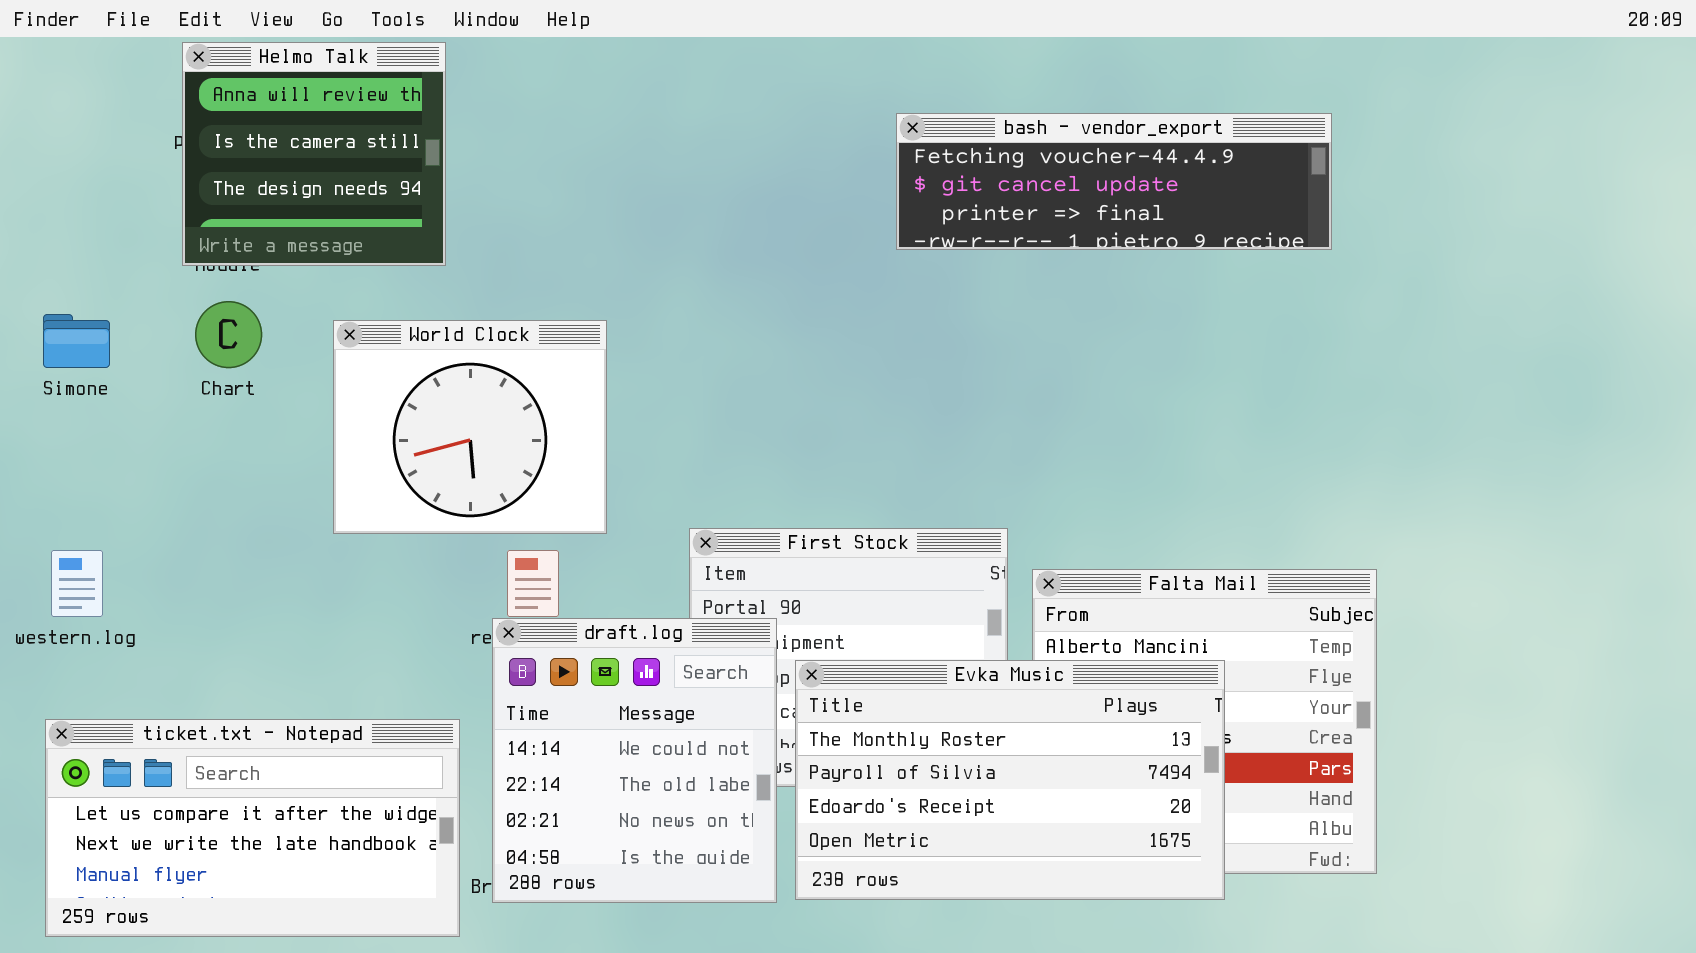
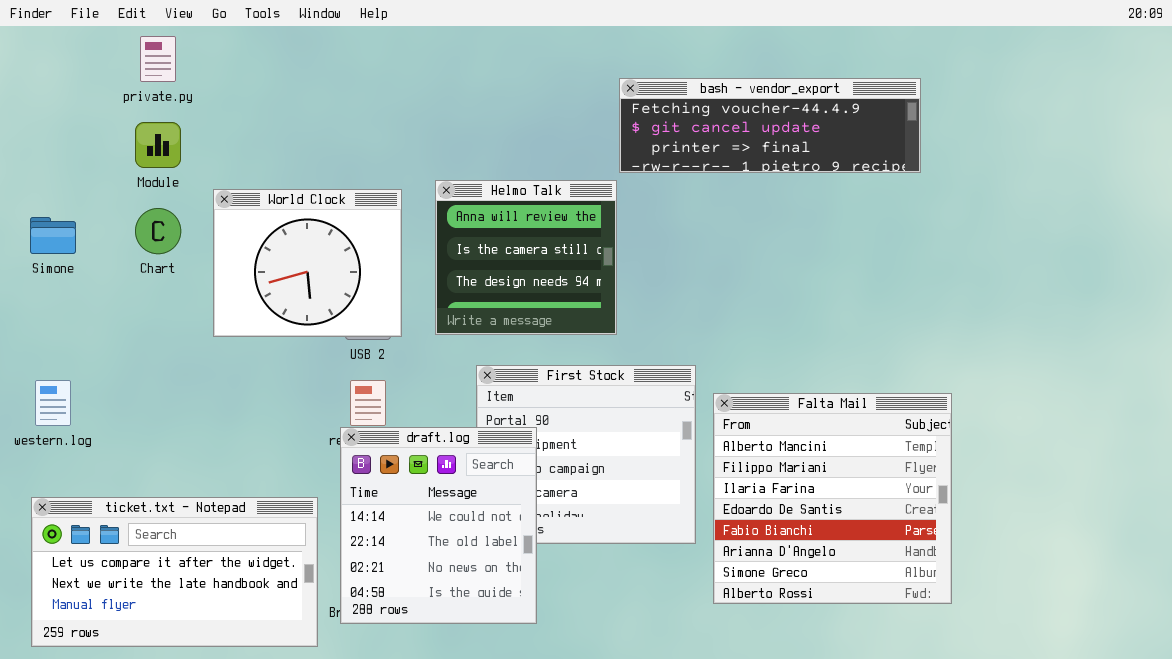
Helmo Talk: [182,42,446,266] -> [435,180,617,335], moved
World Clock: [333,320,607,534] -> [213,189,402,337], moved
Evka Music: [795,660,1225,900] -> none, closed

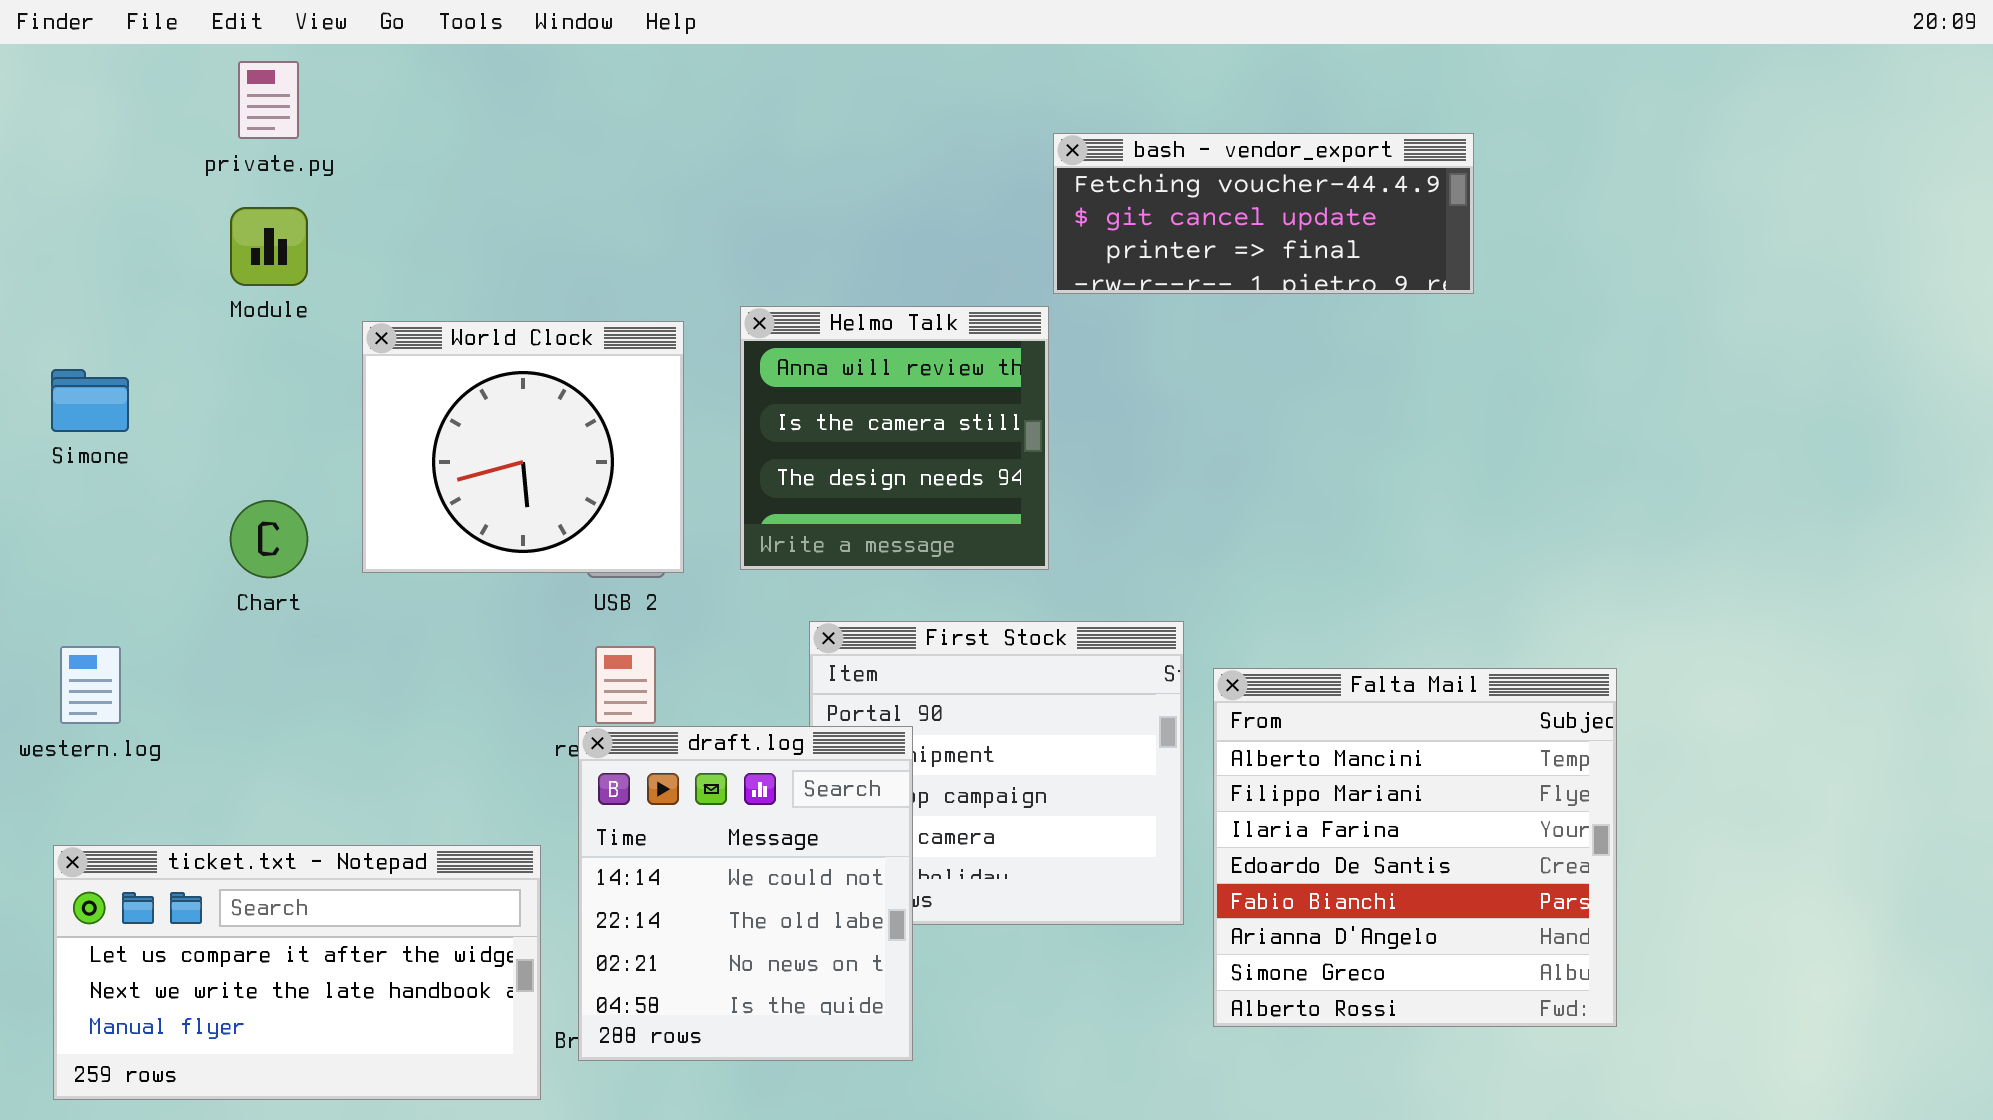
bash - vendor_export: [619,78,921,173] -> [1053,133,1474,294], resized
Chart: [135,208,181,254] -> [230,500,308,578], moved

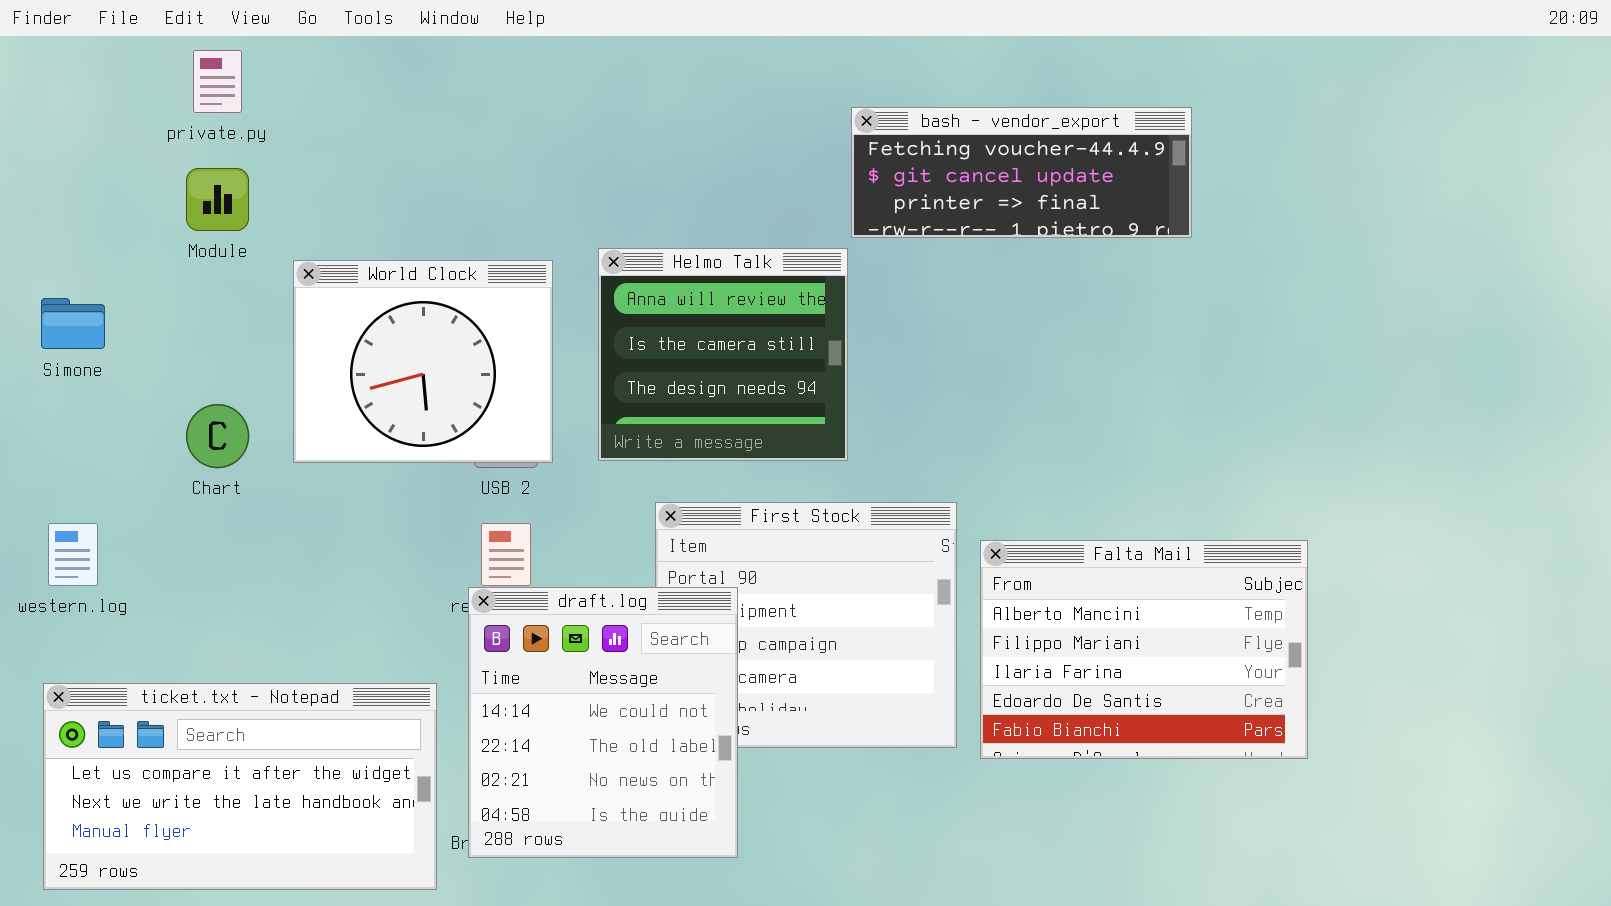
Falta Mail: [1213,668,1617,1027] -> [980,540,1308,759], resized

